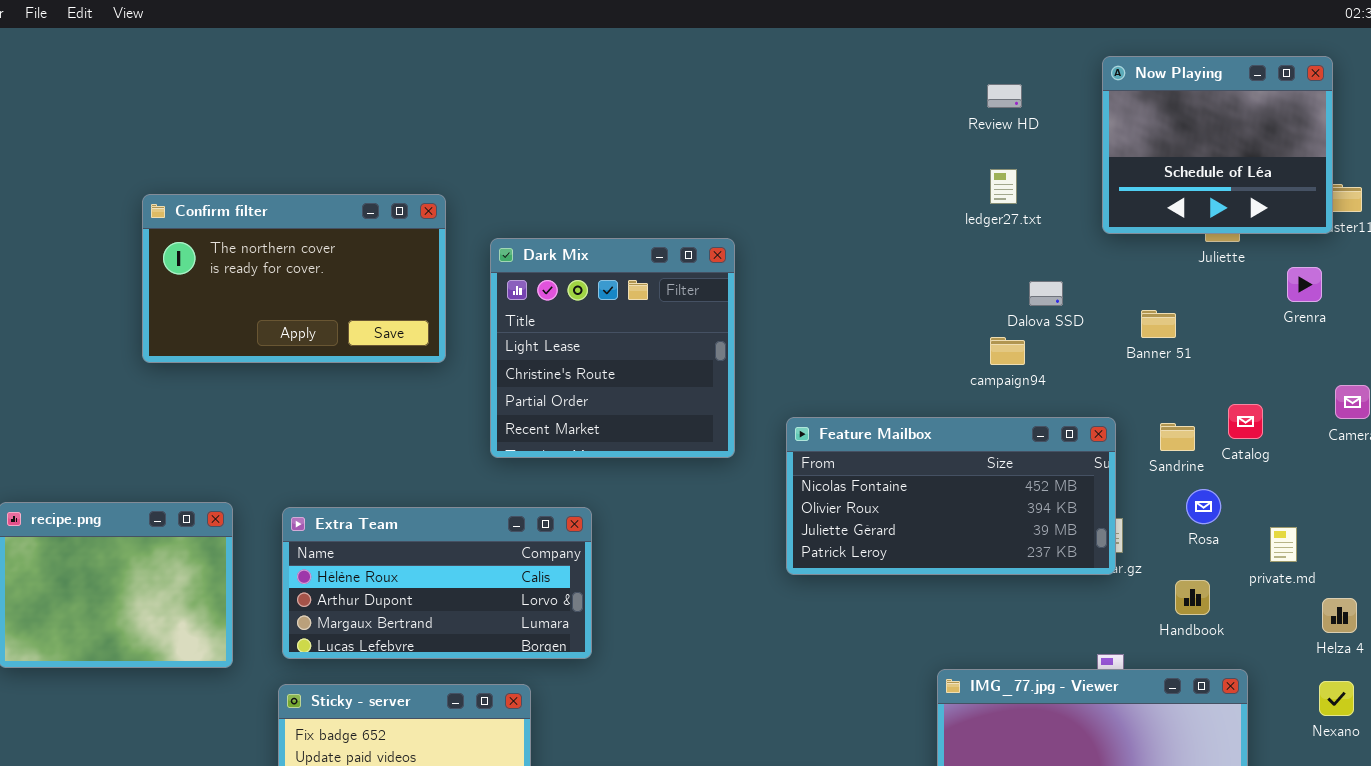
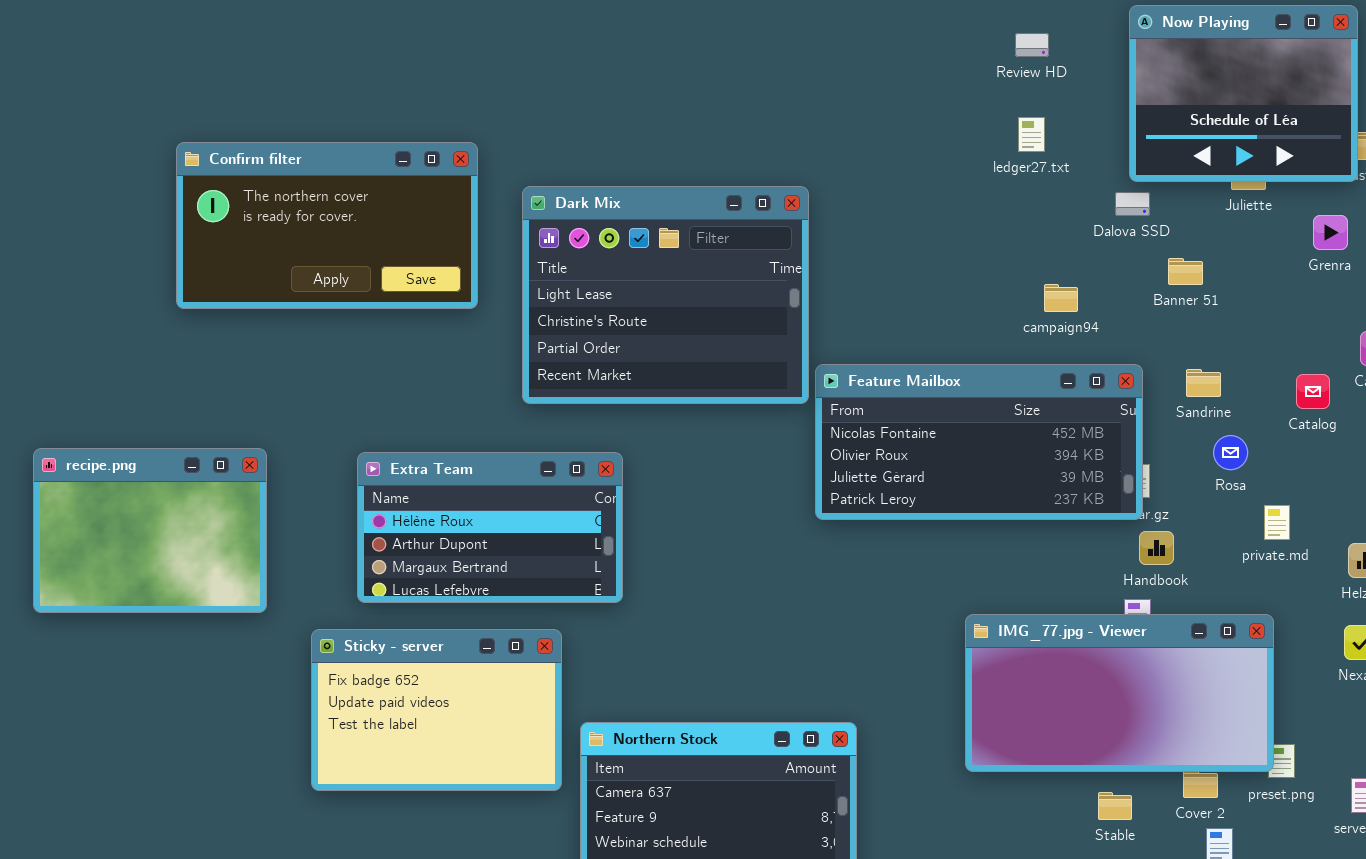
Dark Mix: [490,238,735,458] -> [522,186,809,404], resized
Dalova SSD: [1029,281,1063,306] -> [1115,192,1150,216], moved
campaign94: [990,337,1025,365] -> [1044,284,1078,312], moved
Catalog: [1228,404,1263,439] -> [1296,374,1330,409], moved
Extra Team: [282,507,592,659] -> [357,452,623,603], resized
private.md: [1270,527,1297,562] -> [1264,505,1290,540], moved
Handbook: [1175,580,1210,615] -> [1139,531,1174,565], moved

